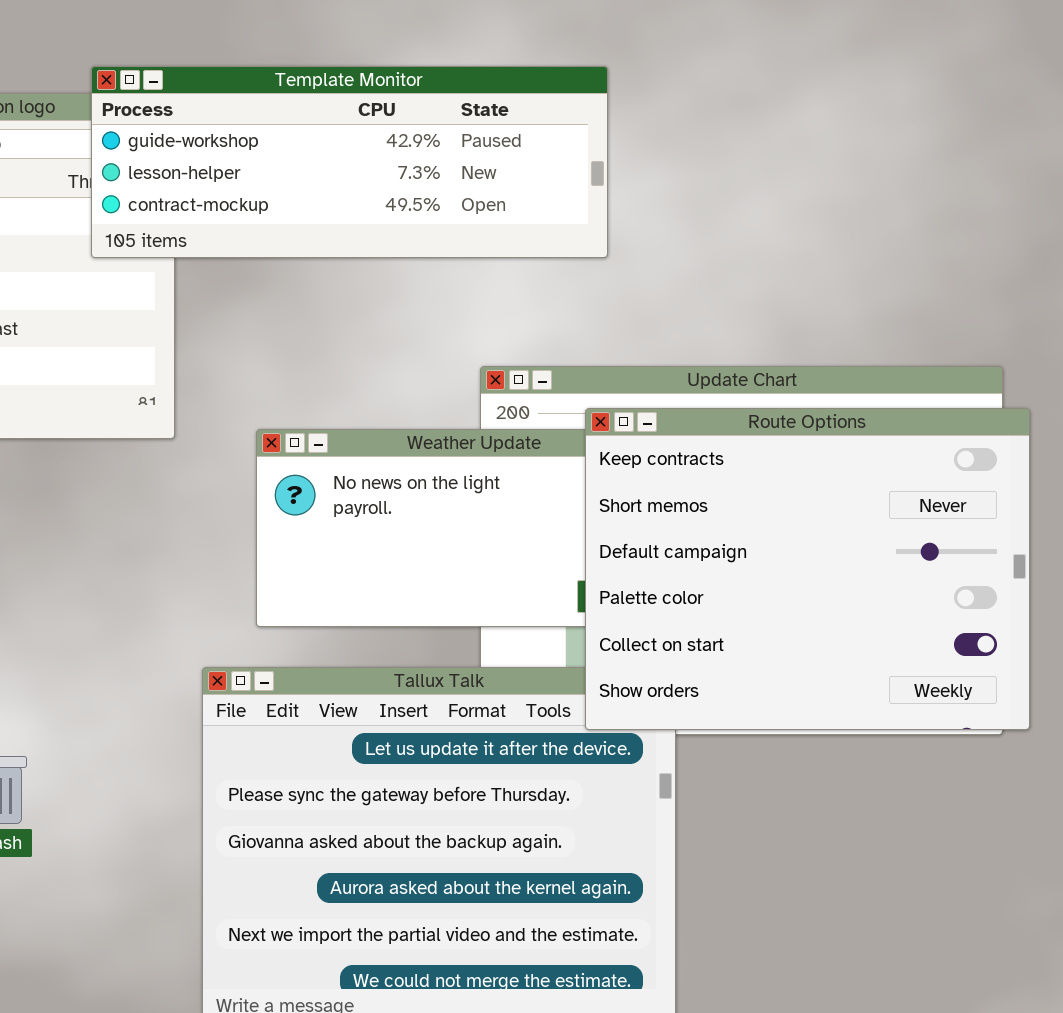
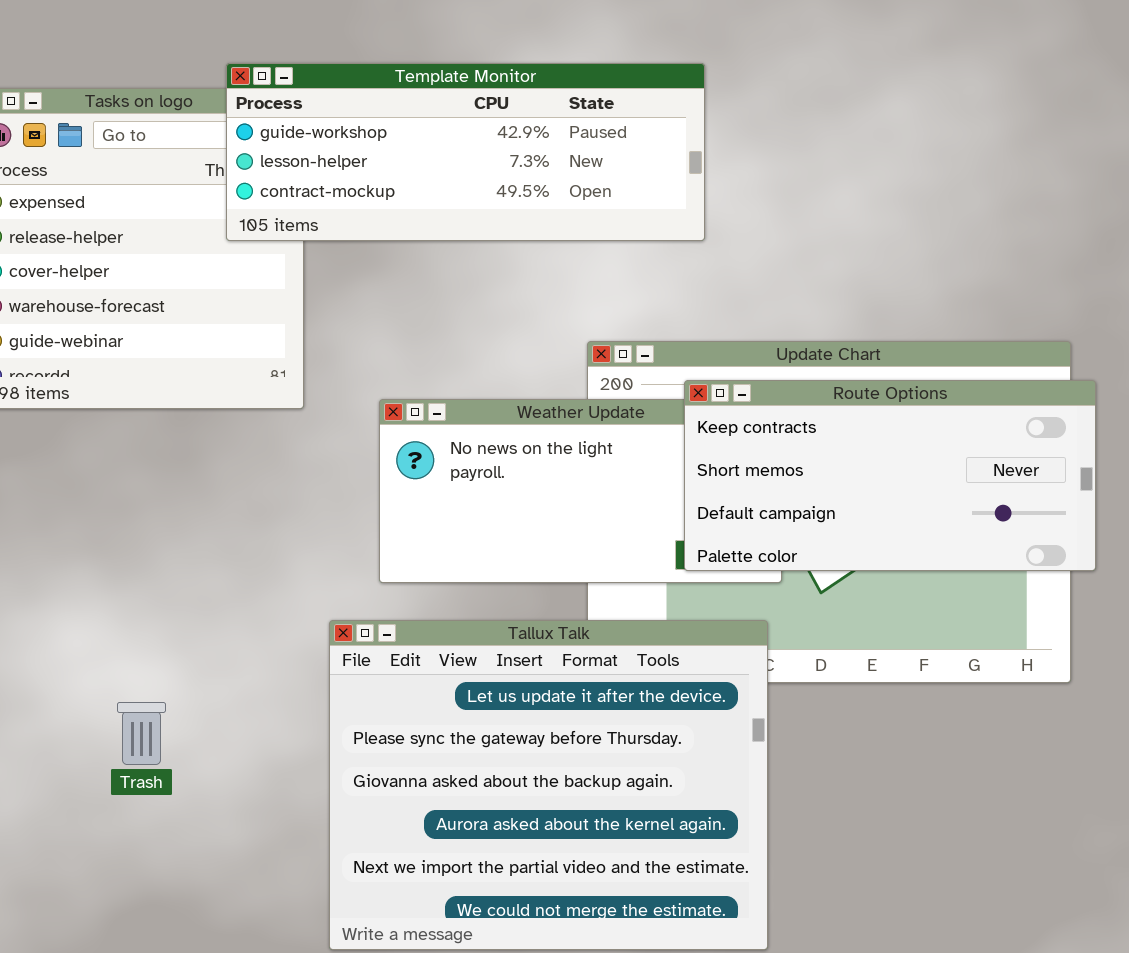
Route Options: [585,408,1030,730] -> [684,380,1096,571], resized

